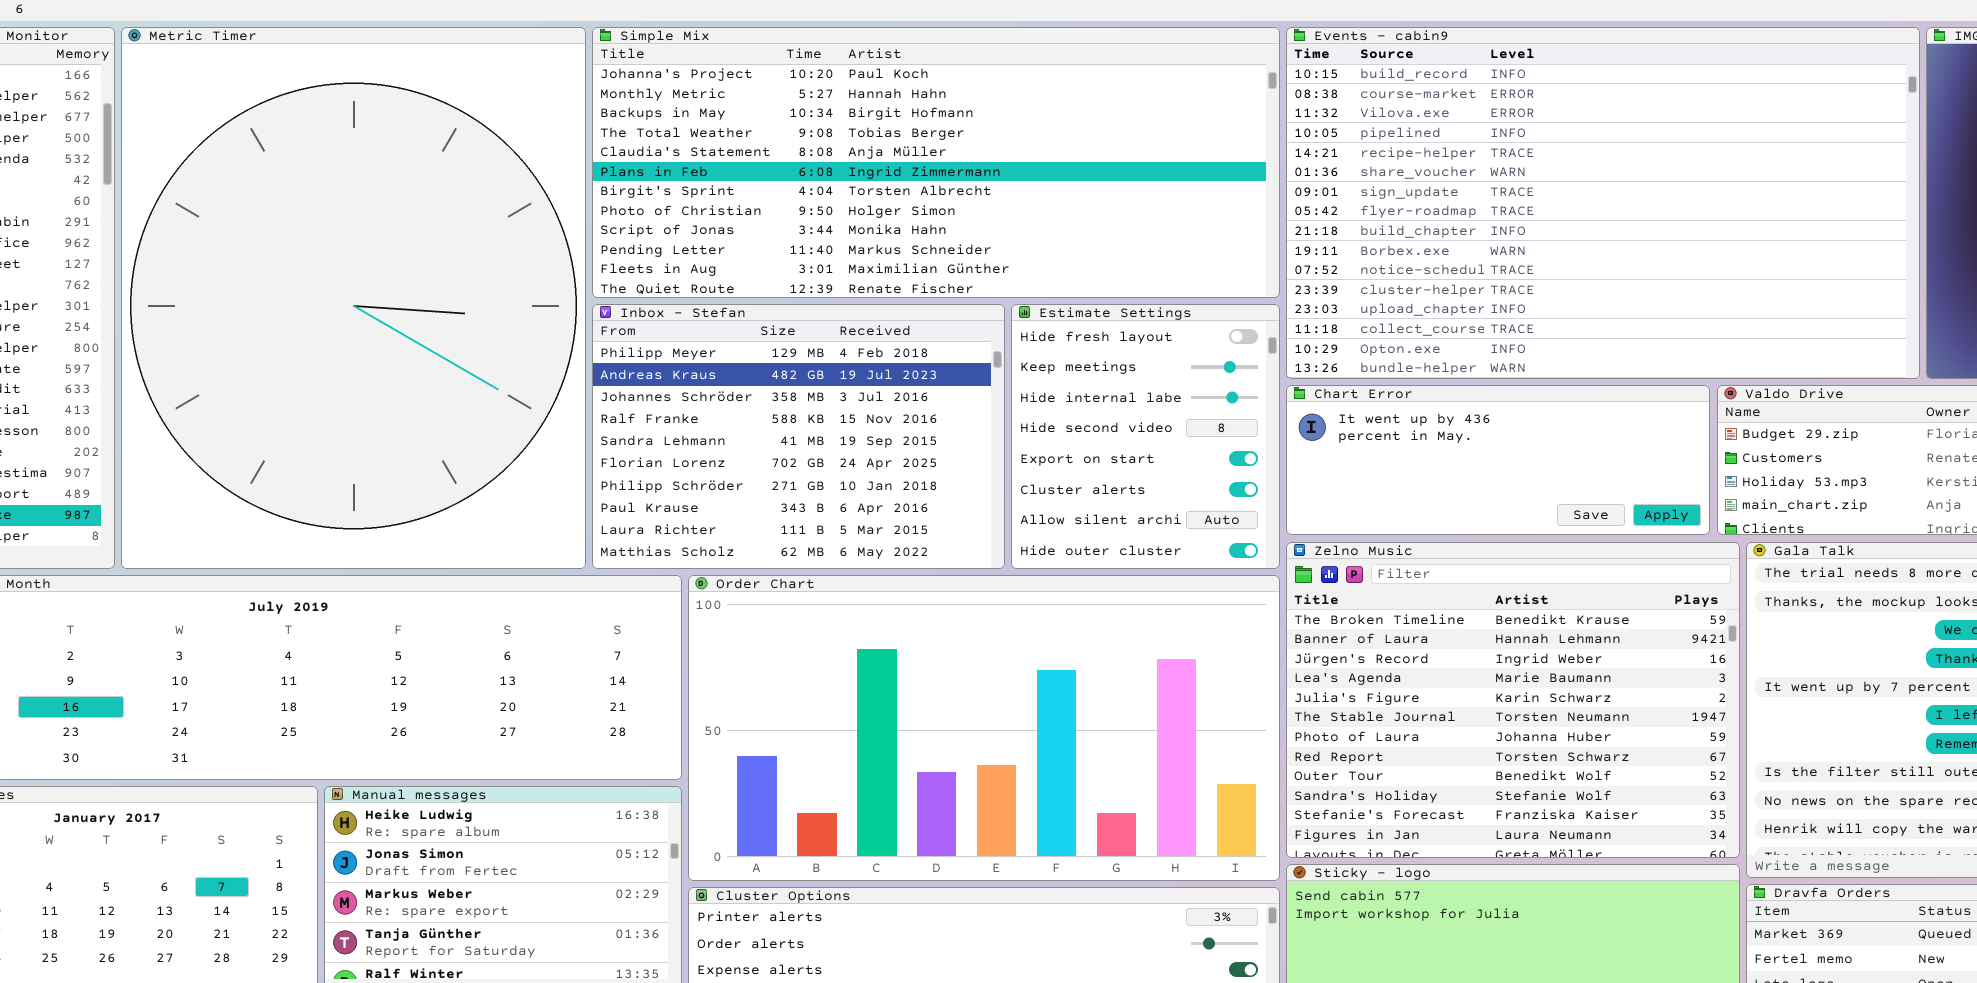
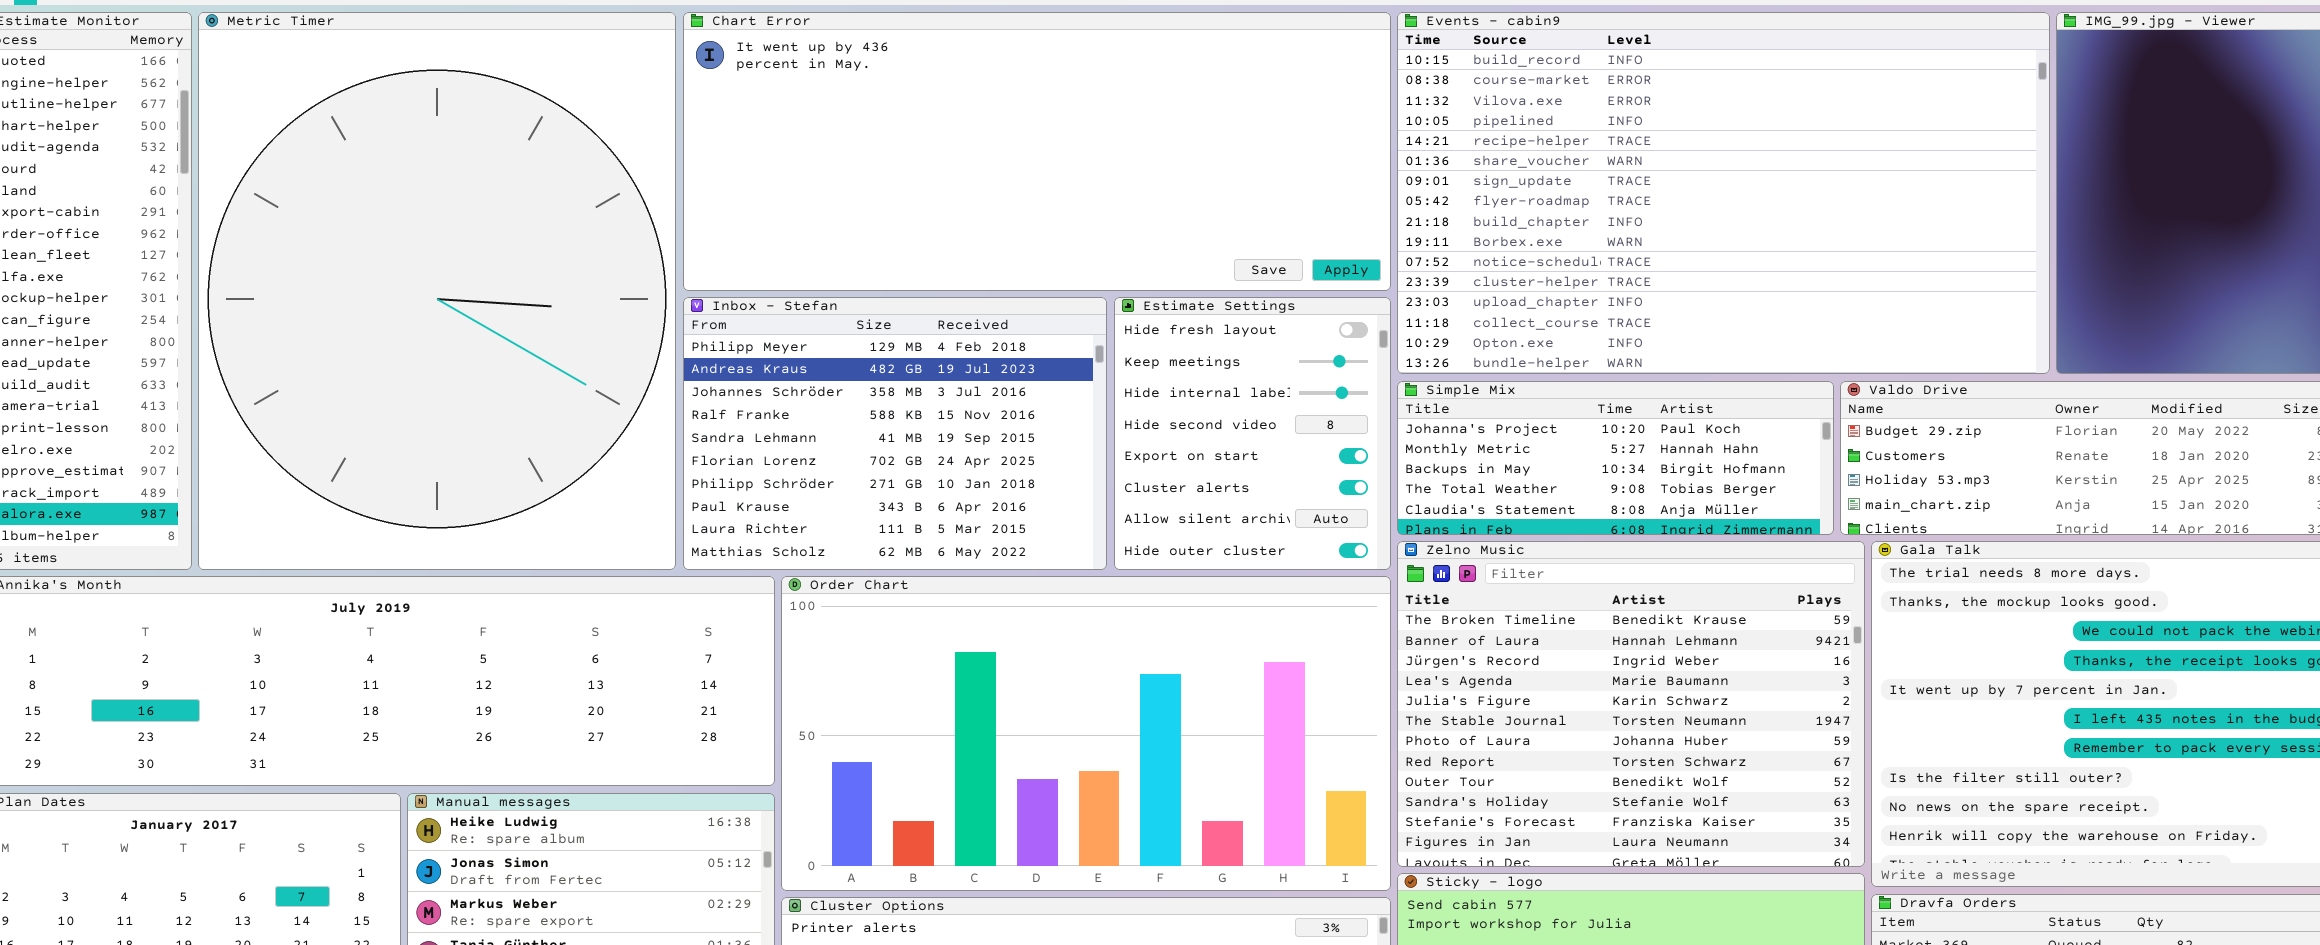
Simple Mix: [592,27,1280,298] -> [1397,381,1834,535], moved, resized
Chart Error: [1286,385,1710,535] -> [683,12,1391,291], moved, resized

